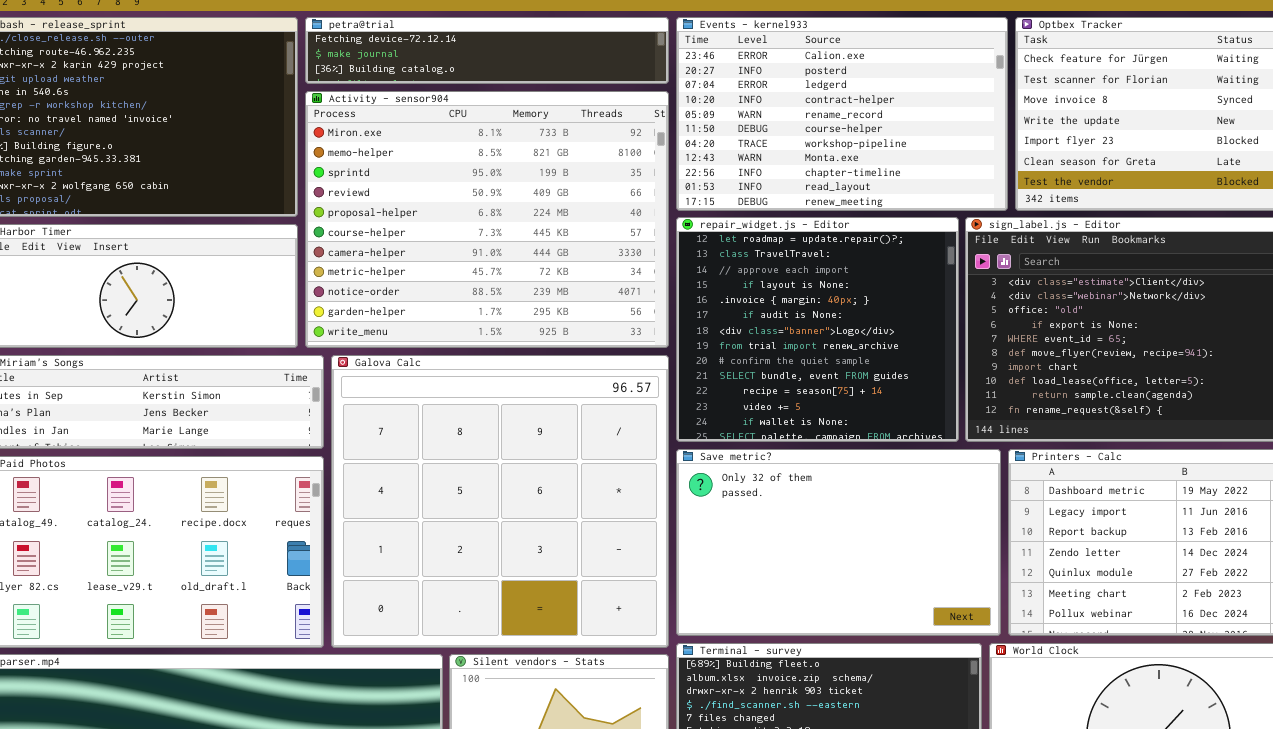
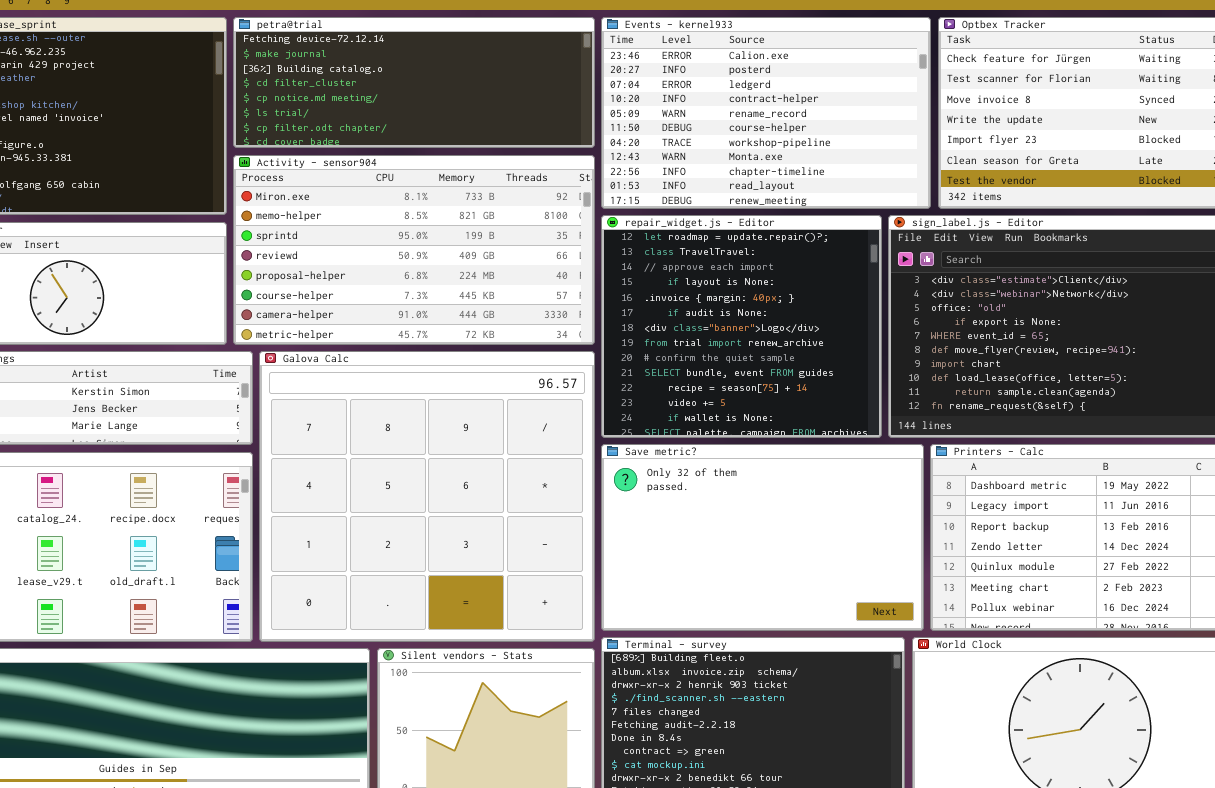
petra@trial: [305,17,669,84] -> [233,17,595,148], resized
Activity - sensor904: [305,91,669,348] -> [233,155,595,345], resized

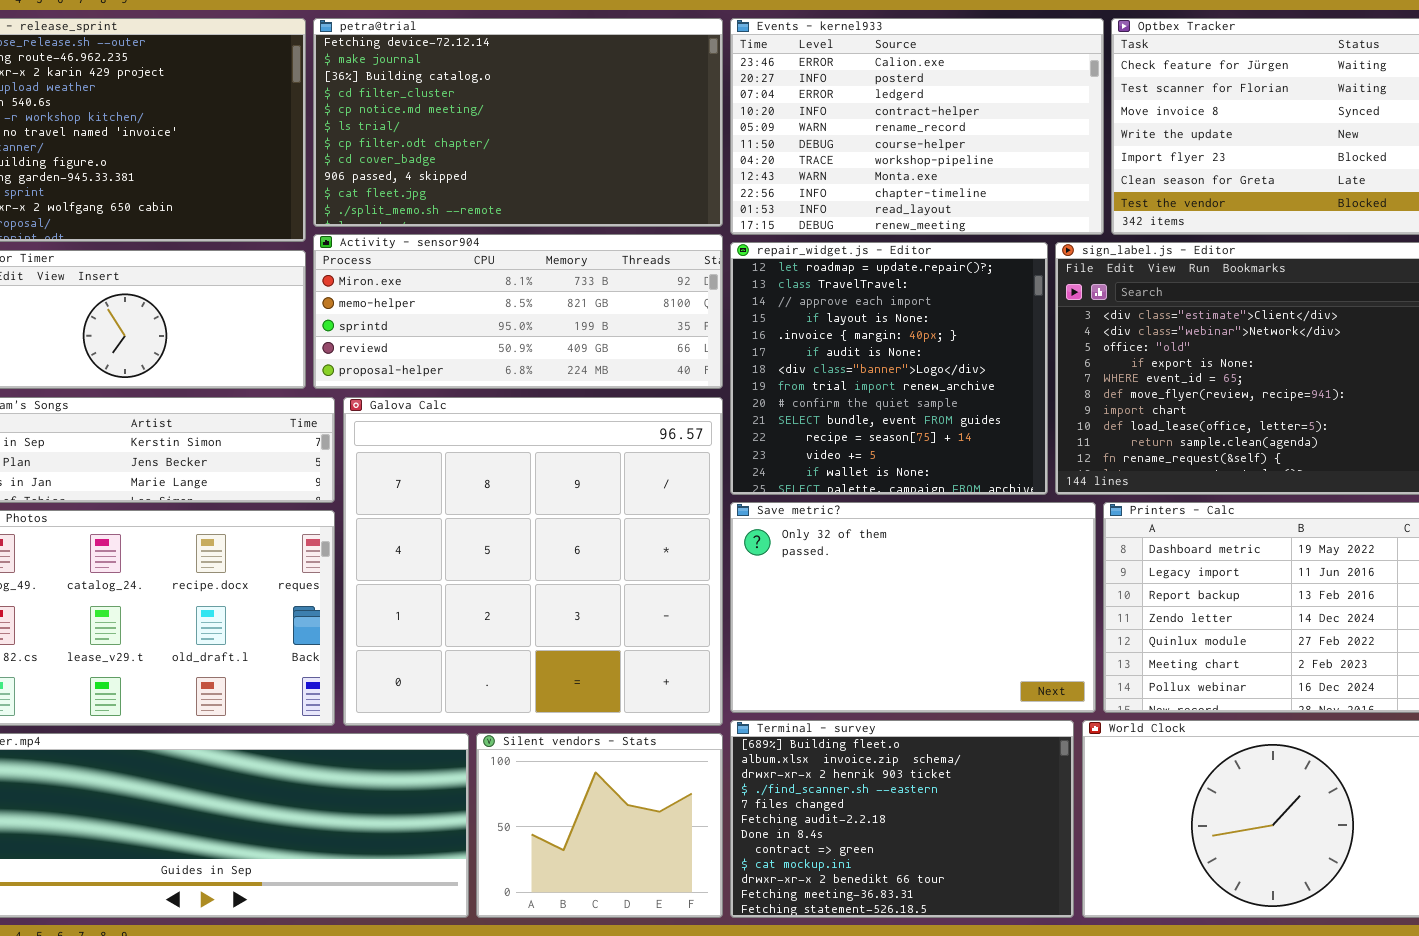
petra@trial: [233,17,595,148] -> [313,18,723,227], resized
Activity - sensor904: [233,155,595,345] -> [313,234,723,389], resized

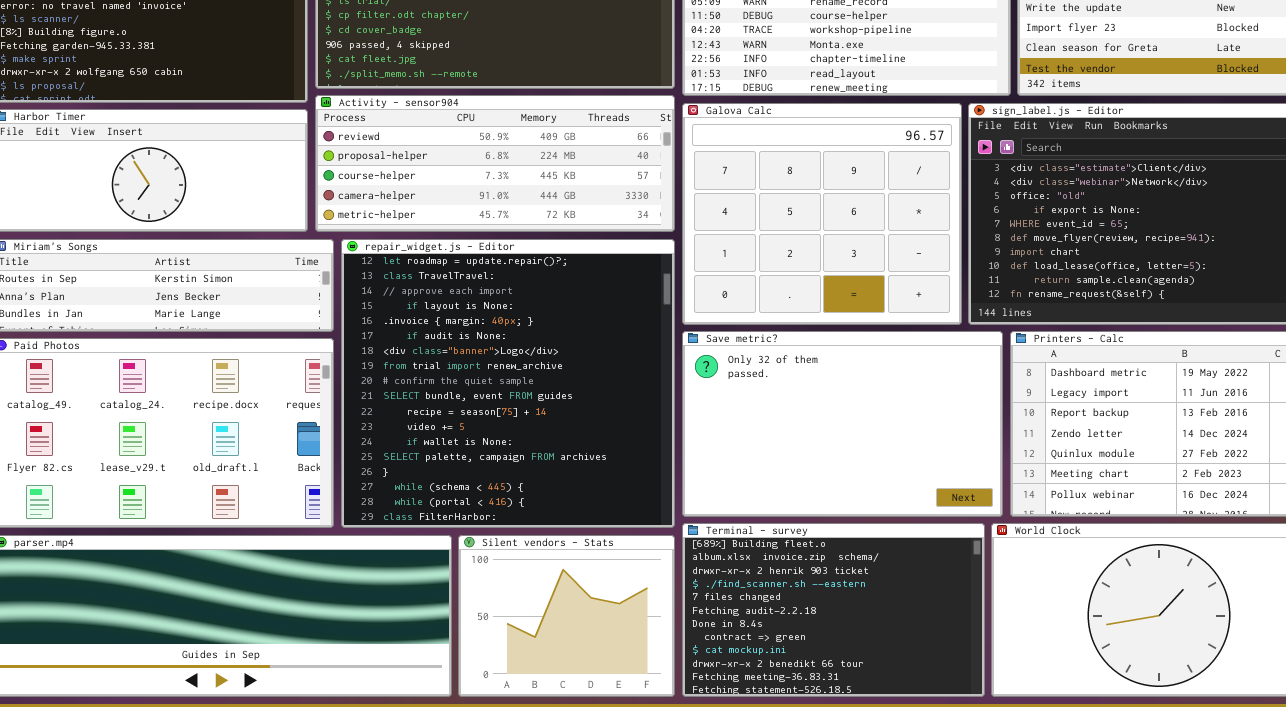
Activity - sensor904: [313,234,723,389] -> [315,95,675,232], scrolled down 3 rows
repair_widget.js - Editor: [730,242,1048,495] -> [341,239,675,528], moved, resized
Galova Calc: [343,397,723,726] -> [682,103,962,325], moved, resized

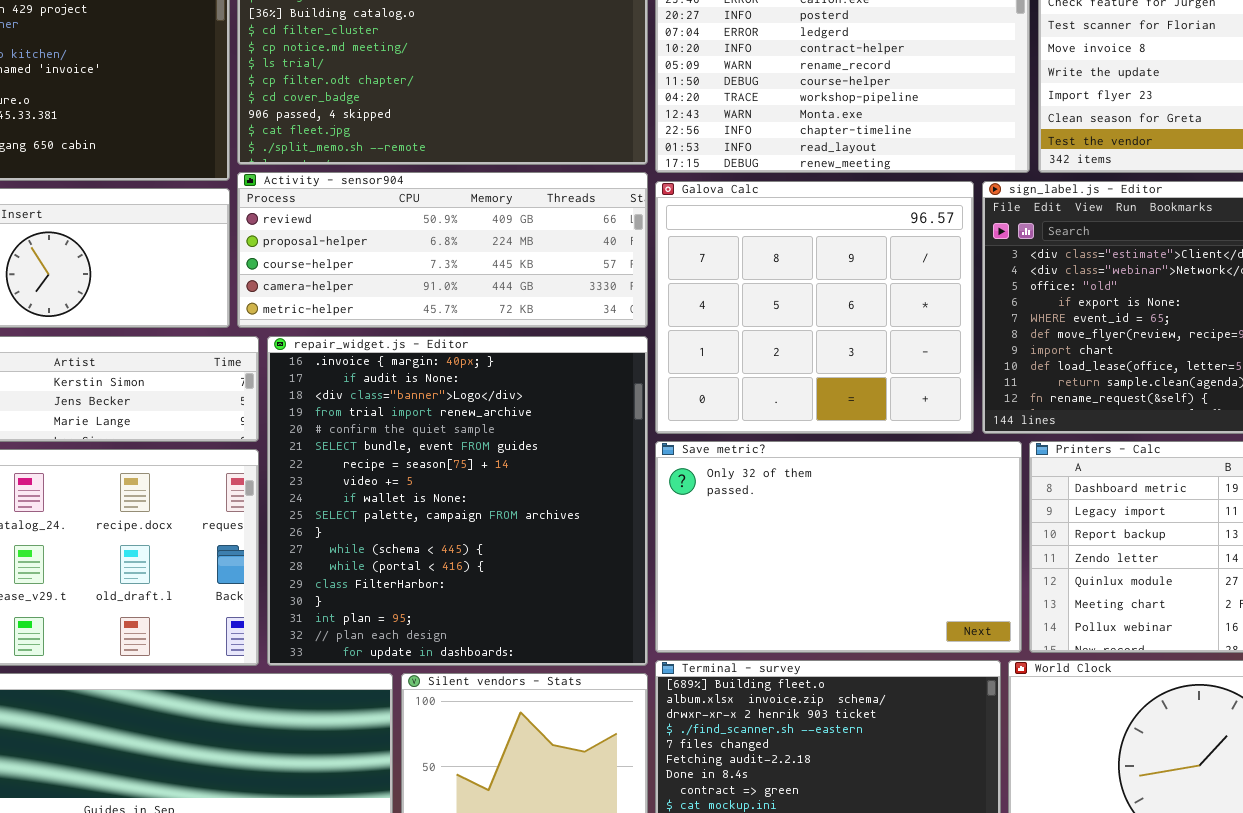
repair_widget.js - Editor: [341,239,675,528] -> [267,336,648,666], scrolled down 4 rows

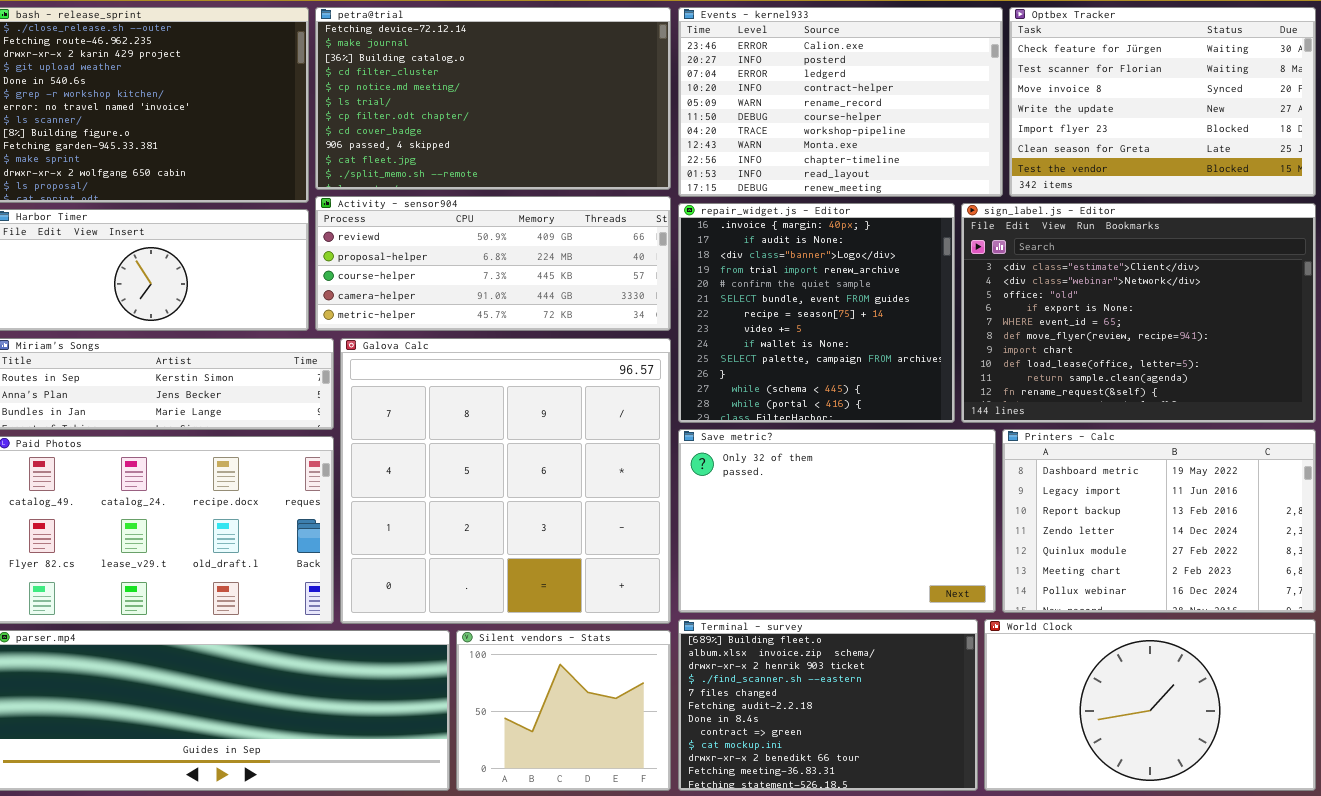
Galova Calc: [655,181,974,434] -> [340,338,671,624], moved, resized
repair_widget.js - Editor: [267,336,648,666] -> [678,203,955,423], moved, resized

